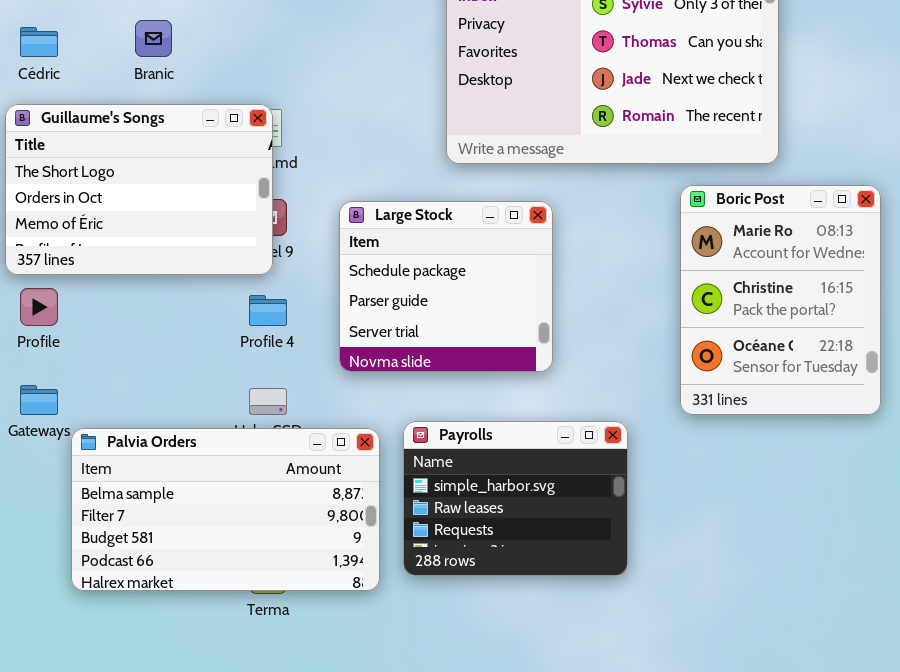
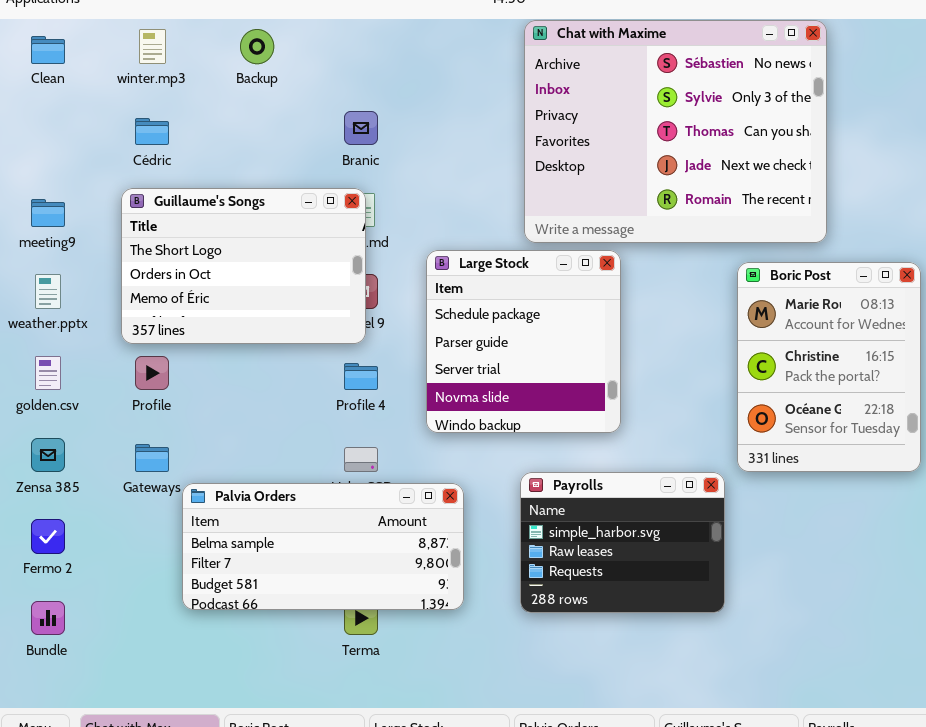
Branic: [135,20,172,57] -> [344,111,378,145], moved
Large Stock: [339,201,553,372] -> [426,250,621,433], resized
Payrolls: [403,421,628,576] -> [520,472,725,613], moved
Palvia Orders: [71,428,380,591] -> [182,483,464,610], resized

